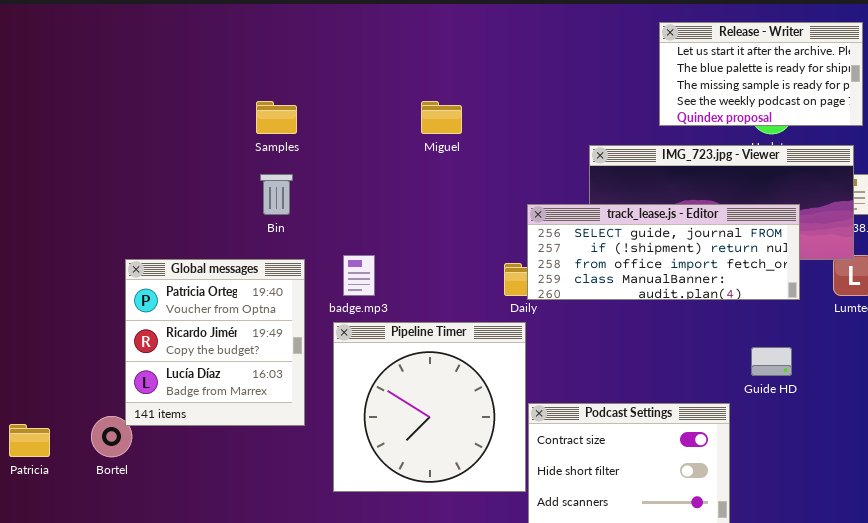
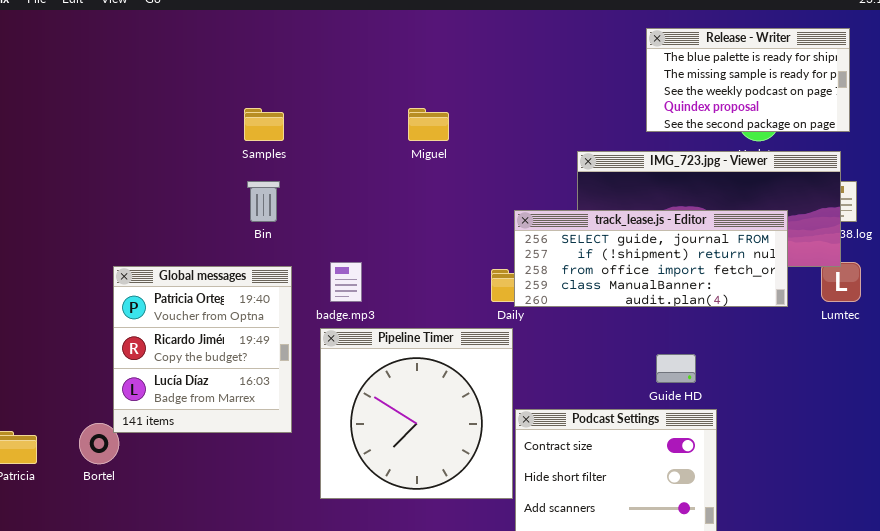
Release - Writer: [659,22,863,126] -> [646,28,850,132], scrolled down 1 row
Guide HD: [751,347,792,376] -> [656,354,696,383], moved

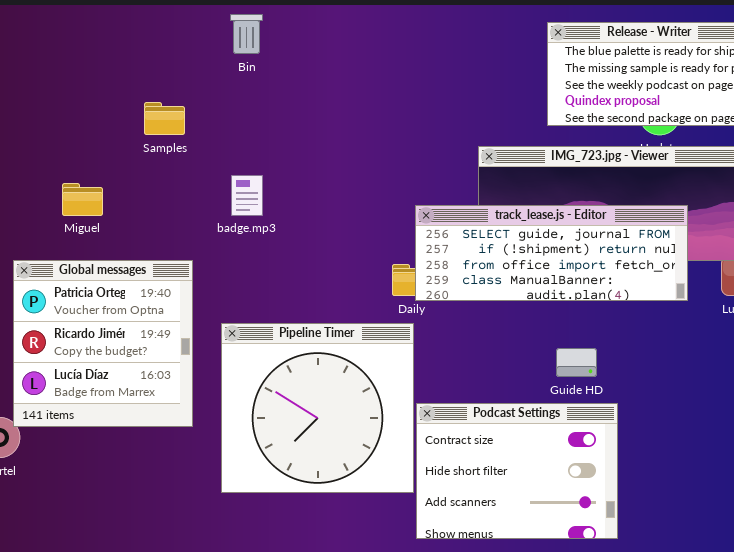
Miguel: [408,108,449,141] -> [62,183,103,216], moved
Bin: [247,181,280,222] -> [230,14,263,54], moved
badge.mp3: [330,262,362,302] -> [231,175,263,216], moved

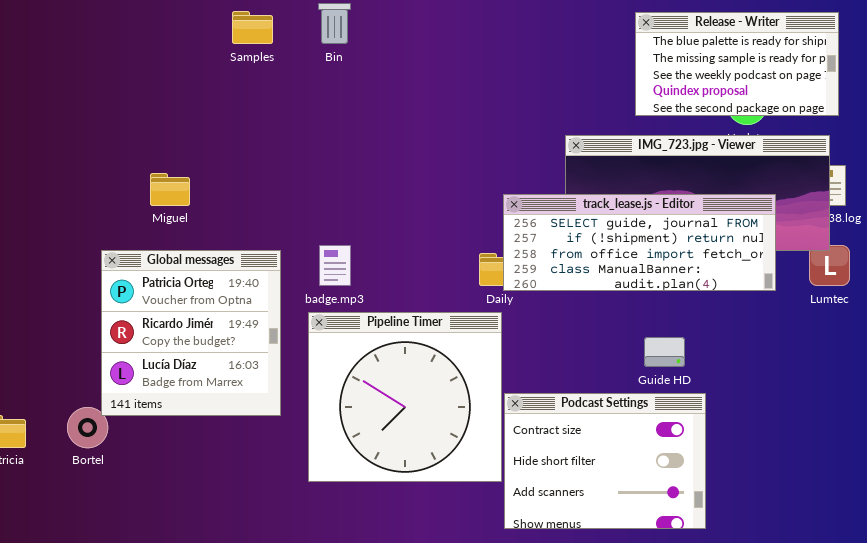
Samples: [144,102,185,135] -> [232,11,273,44], moved
badge.mp3: [231,175,263,216] -> [319,245,351,286], moved

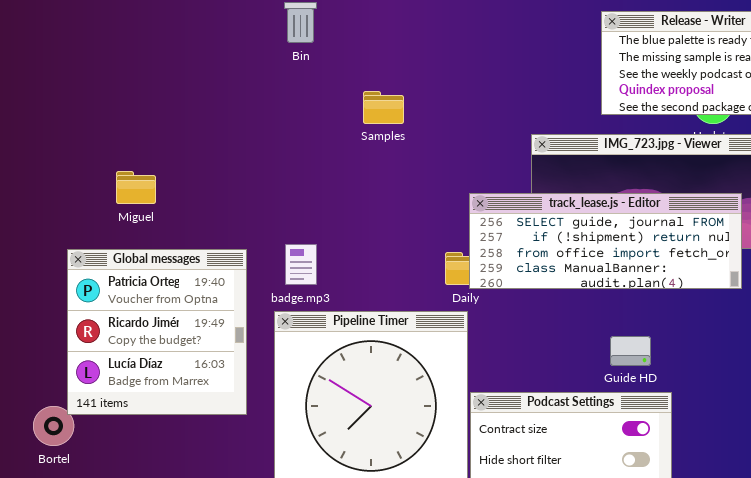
Samples: [232,11,273,44] -> [363,91,404,124], moved

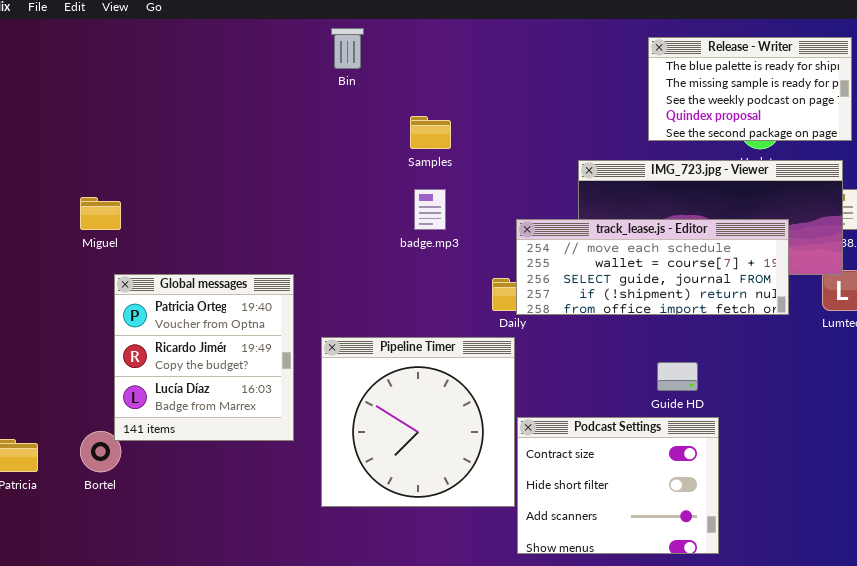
Miguel: [116,171,156,204] -> [80,197,121,230], moved
track_lease.js - Editor: [469,193,742,289] -> [516,219,789,315], scrolled up 2 rows
badge.mp3: [285,244,317,285] -> [414,189,446,230], moved

